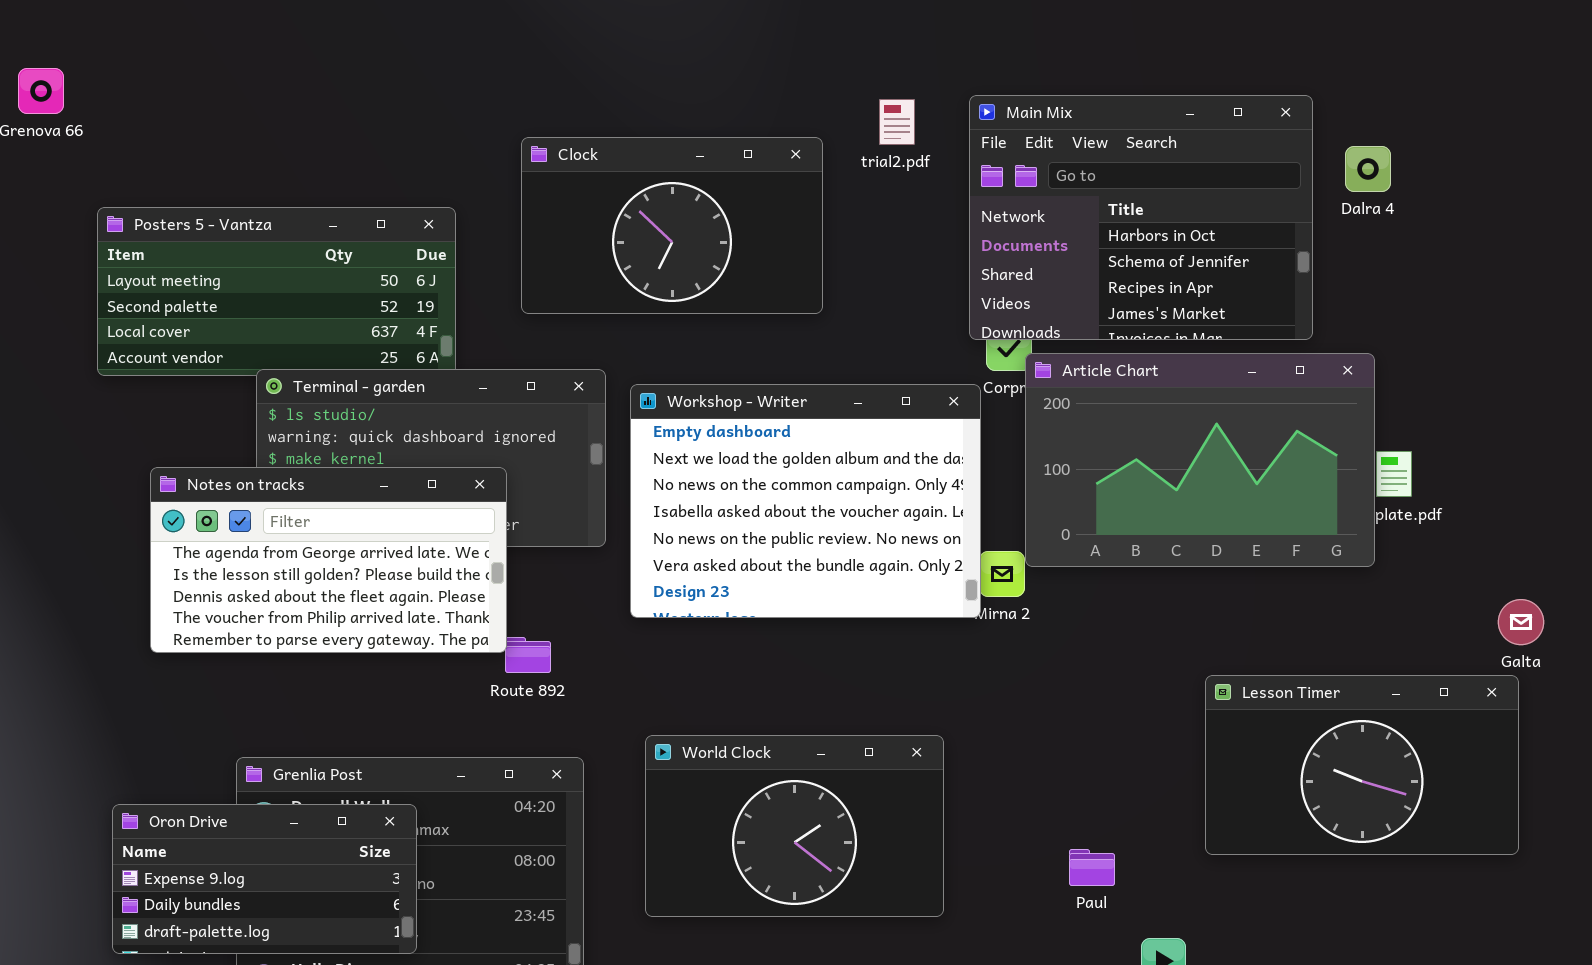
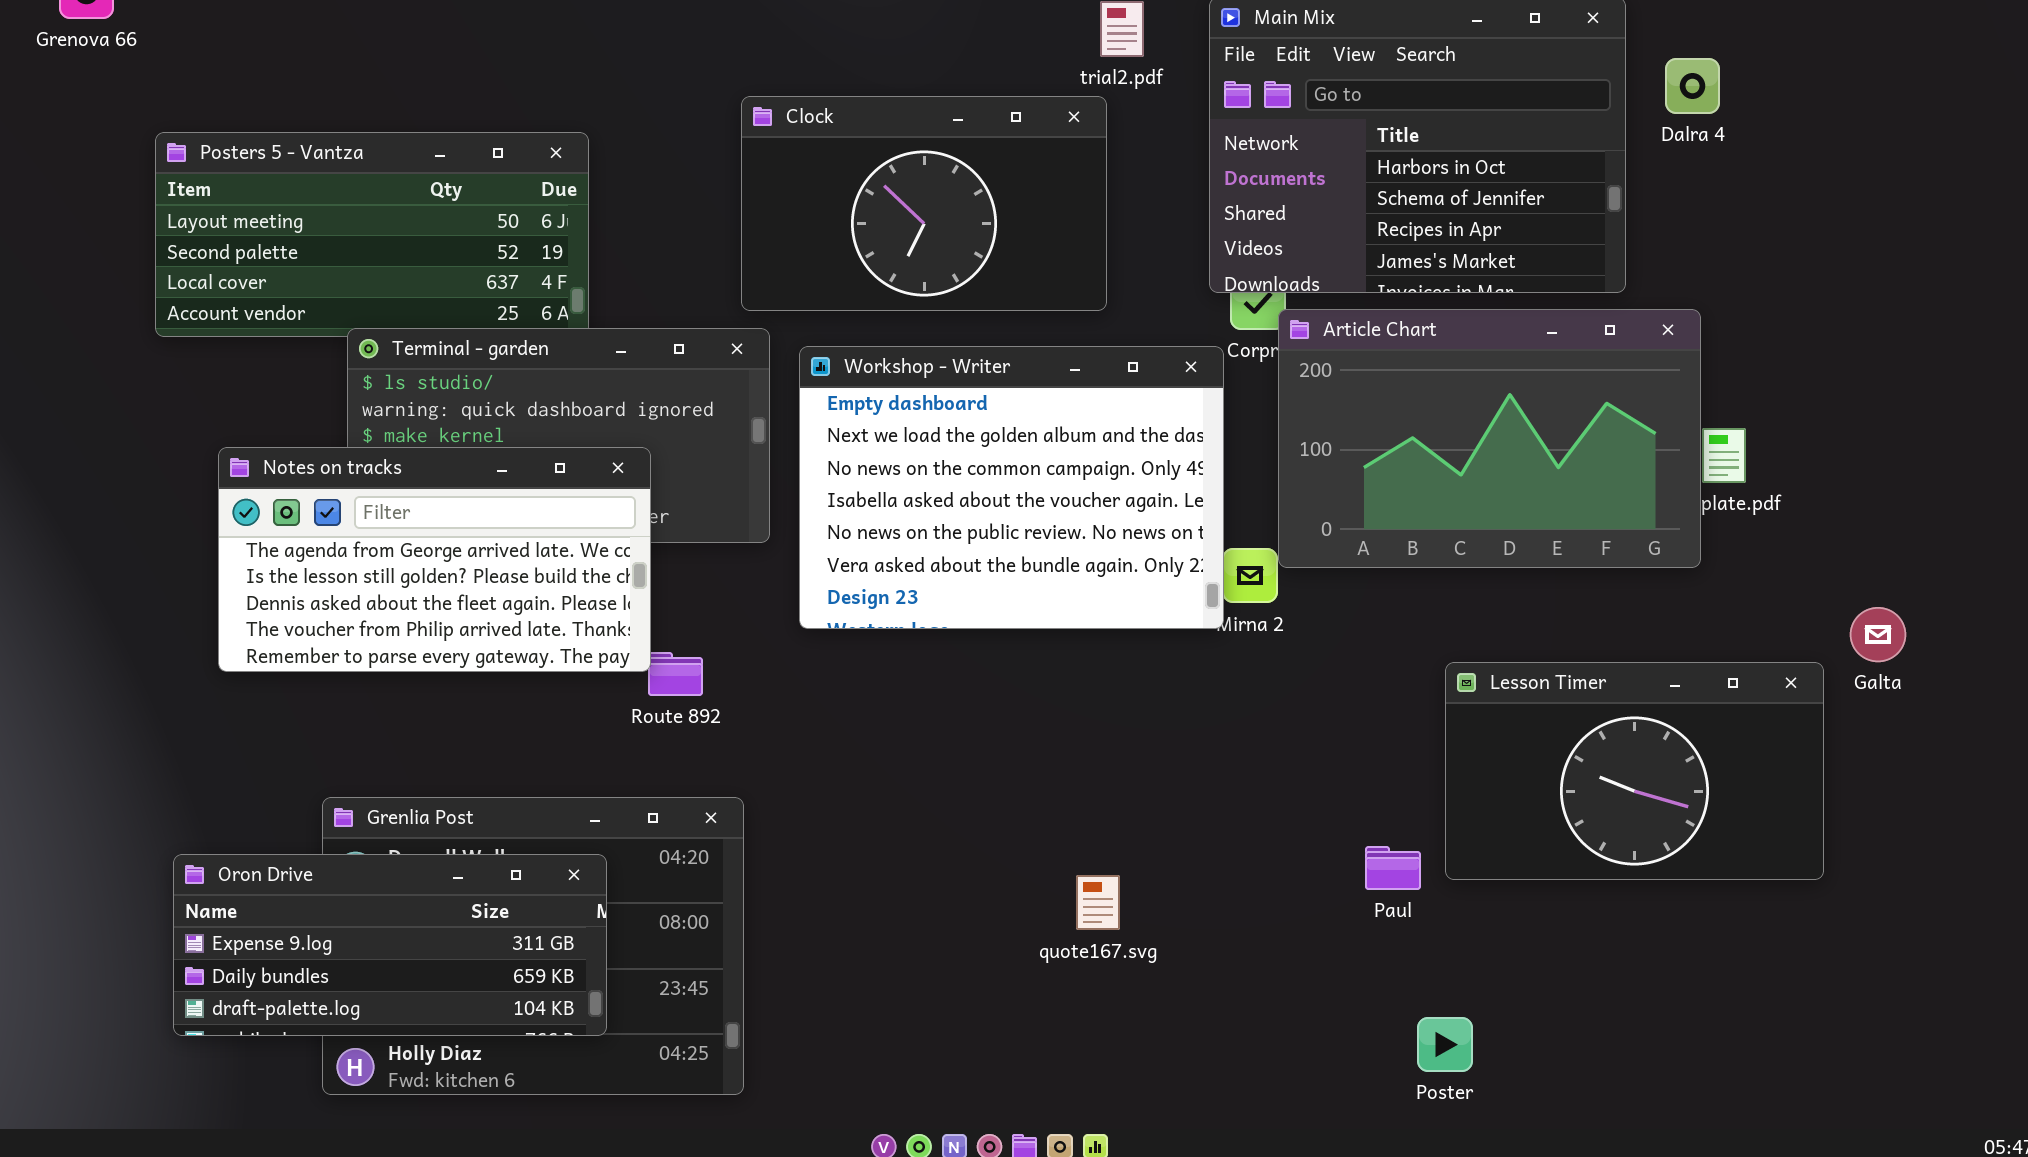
Clock: [521,137,823,314] -> [741,96,1107,311], moved
Lesson Timer: [1205,675,1519,855] -> [1445,662,1824,880], moved
World Clock: [645,735,944,917] -> none, closed
Oron Drive: [112,804,417,954] -> [173,854,607,1036], resized
Paul: [1069,849,1115,886] -> [1365,846,1421,890], moved

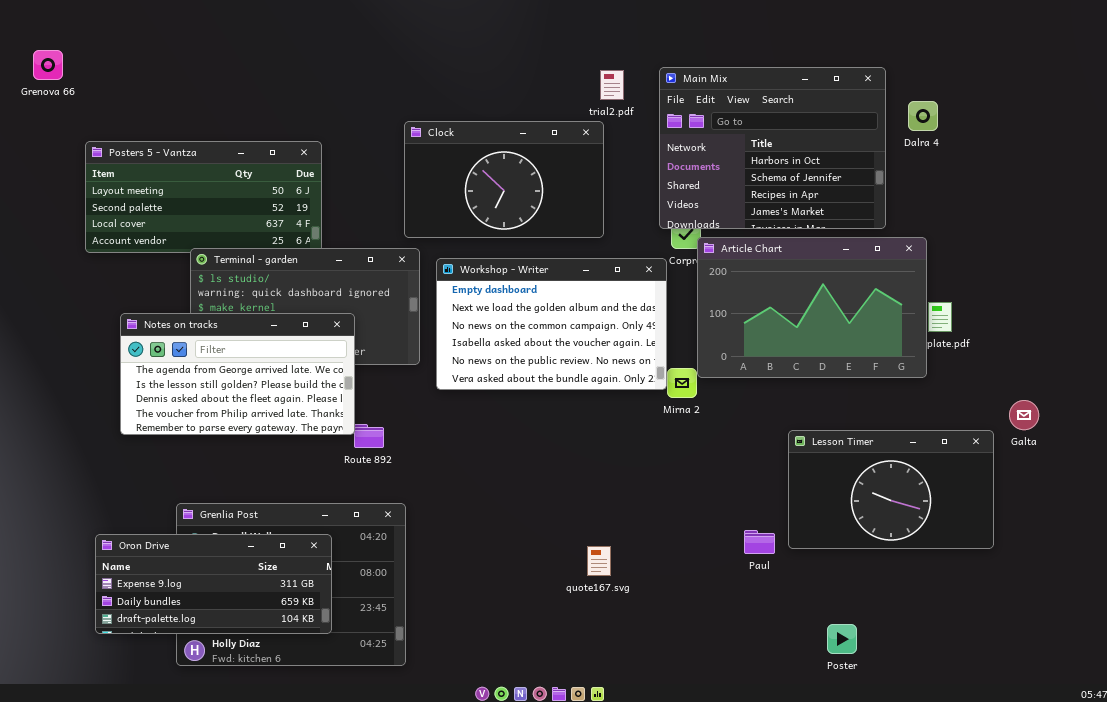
Workshop - Writer: [799,346,1224,629] -> [436,258,667,390], resized
Poster: [1417,1017,1473,1072] -> [827,624,857,654], moved

